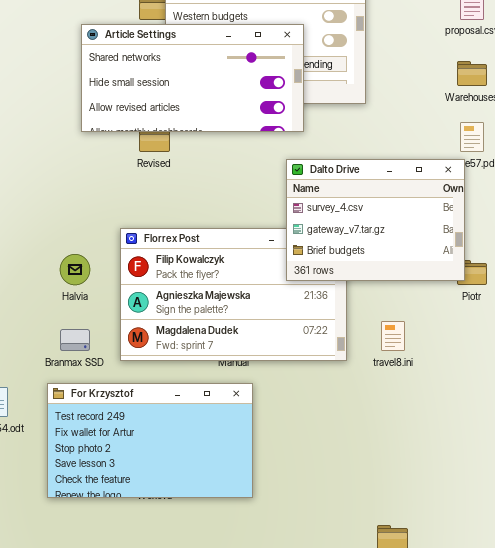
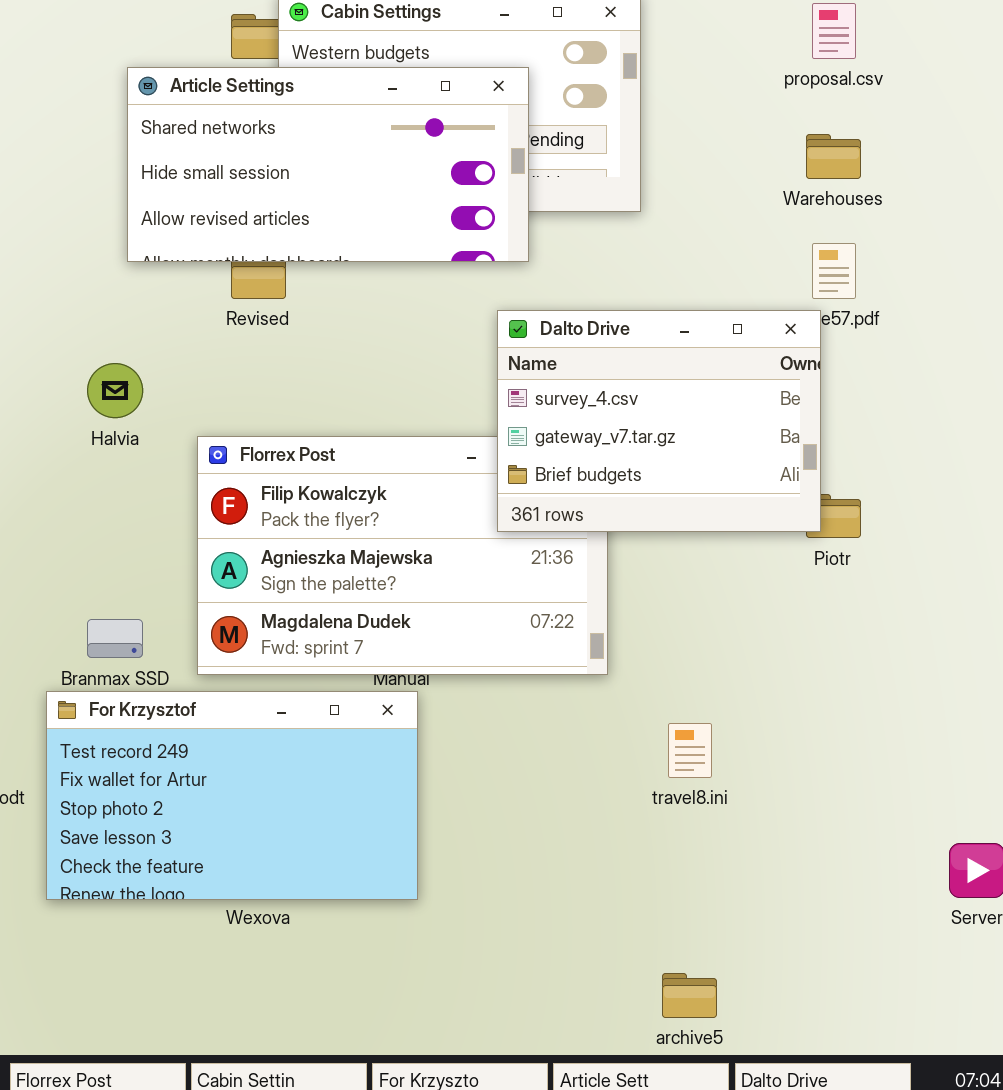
Halvia: [60,254,90,285] -> [87,363,143,418], moved
travel8.ini: [381,321,405,351] -> [668,723,712,778], moved
For Krzysztof: [47,383,253,498] -> [46,691,418,900], moved

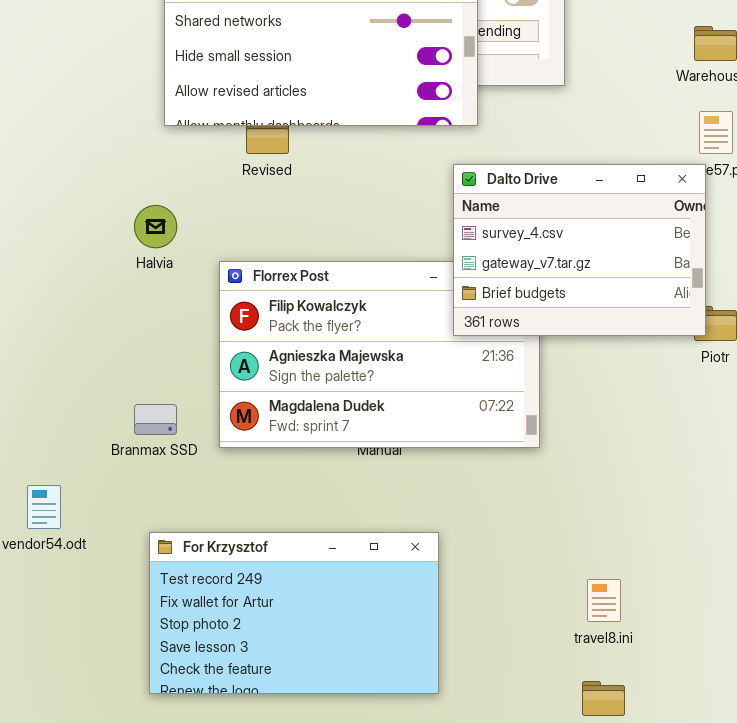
For Krzysztof: [46,691,418,900] -> [149,532,439,694], moved
travel8.ini: [668,723,712,778] -> [587,579,621,622], moved

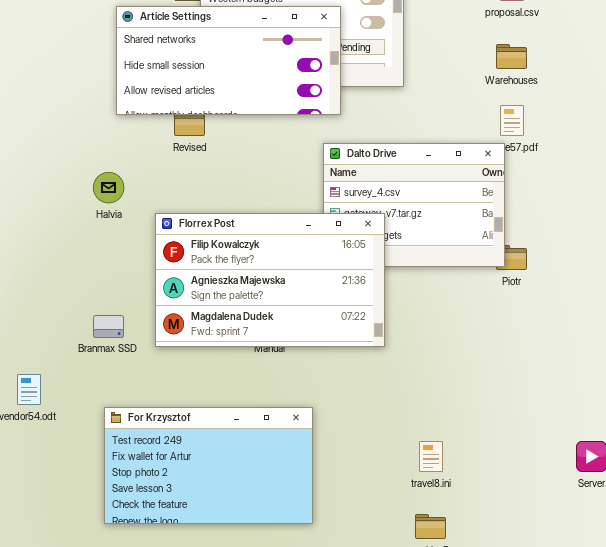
Florrex Post: [219,261,540,448] -> [155,213,385,347], raised

